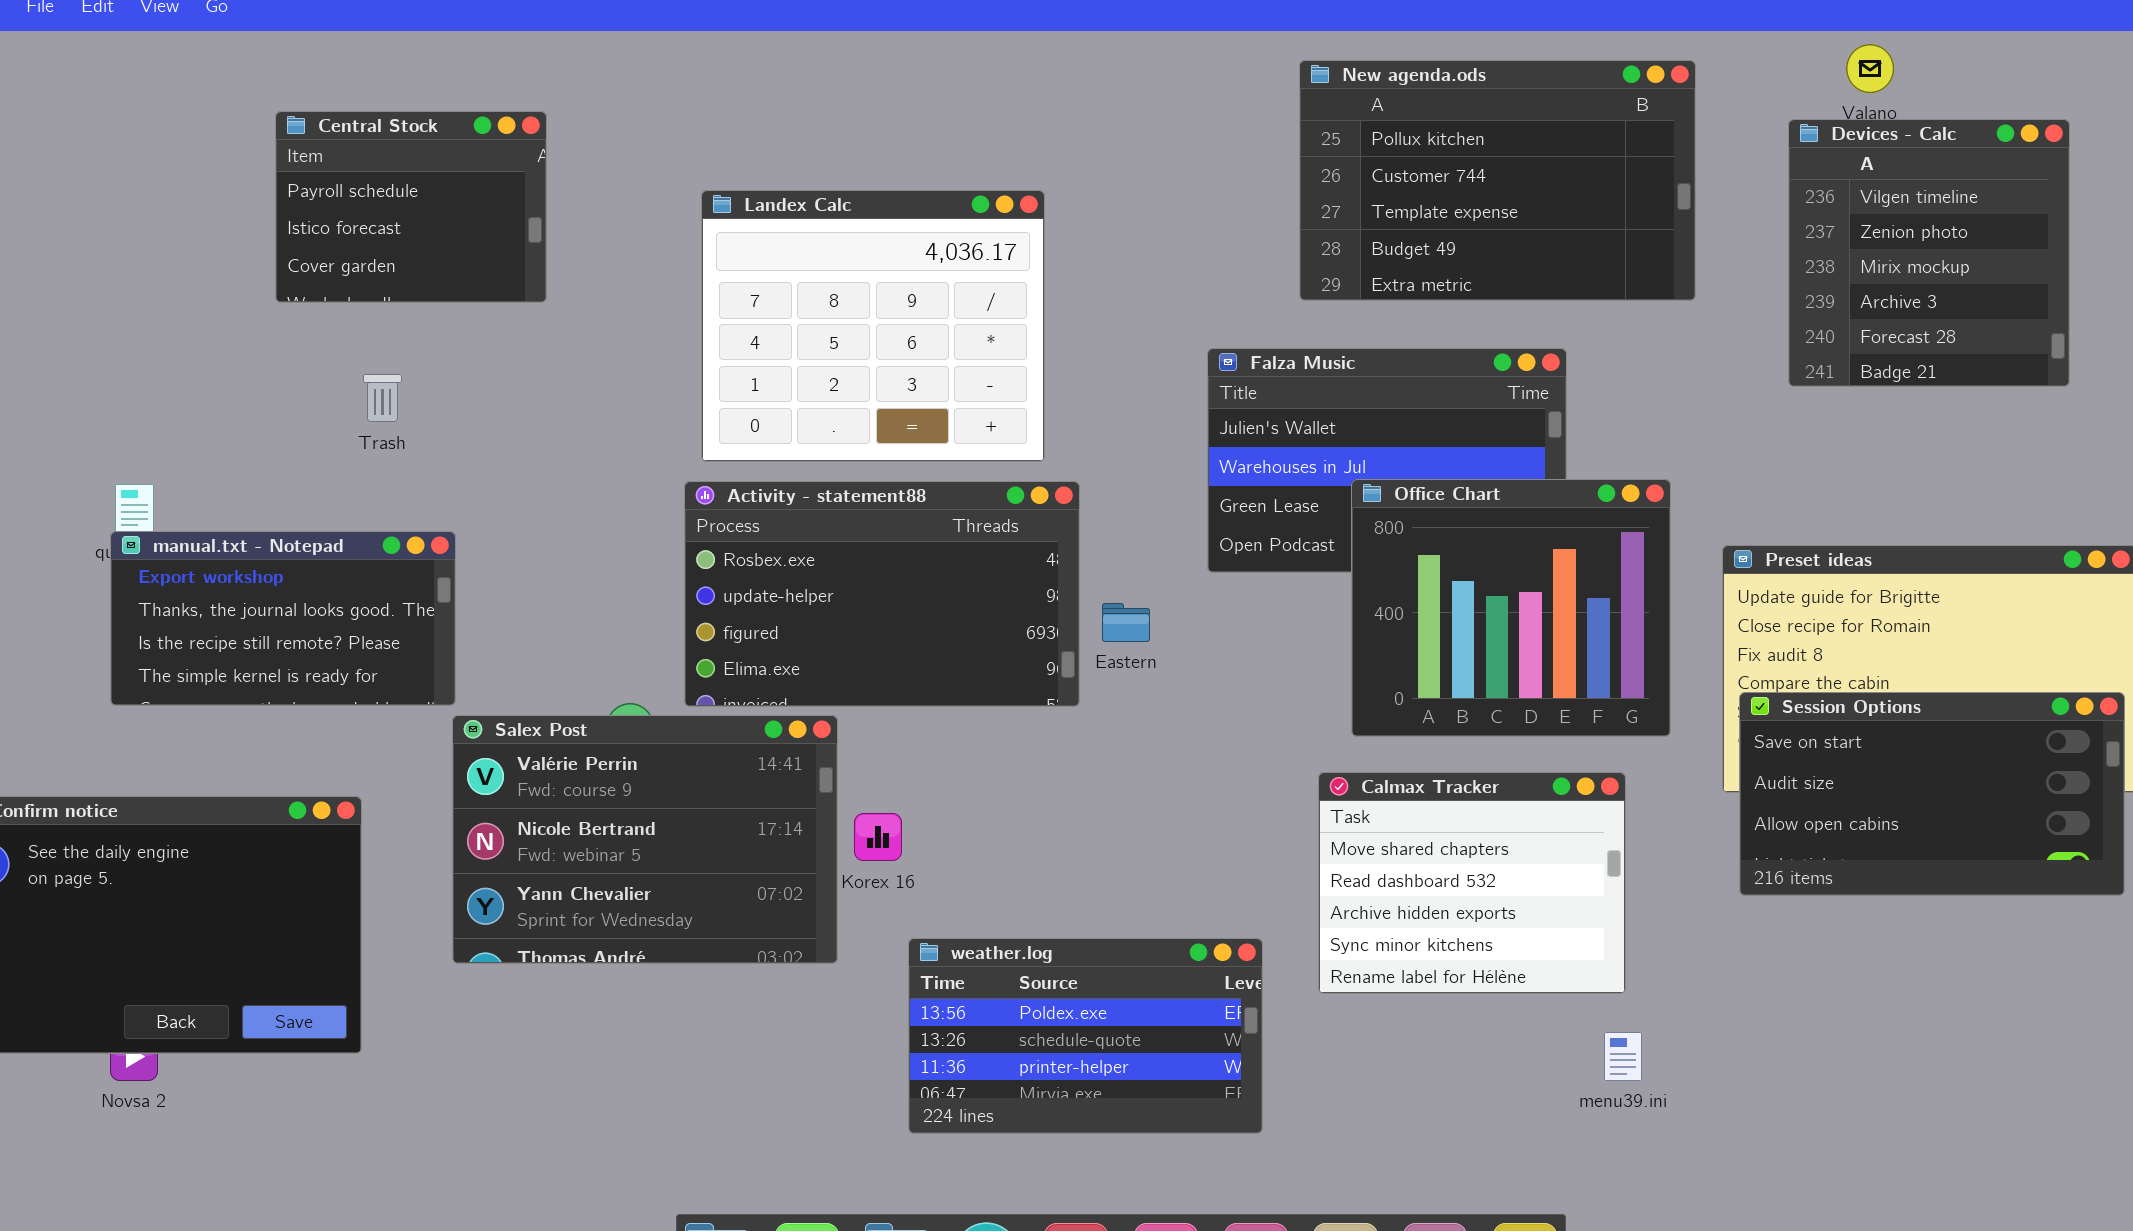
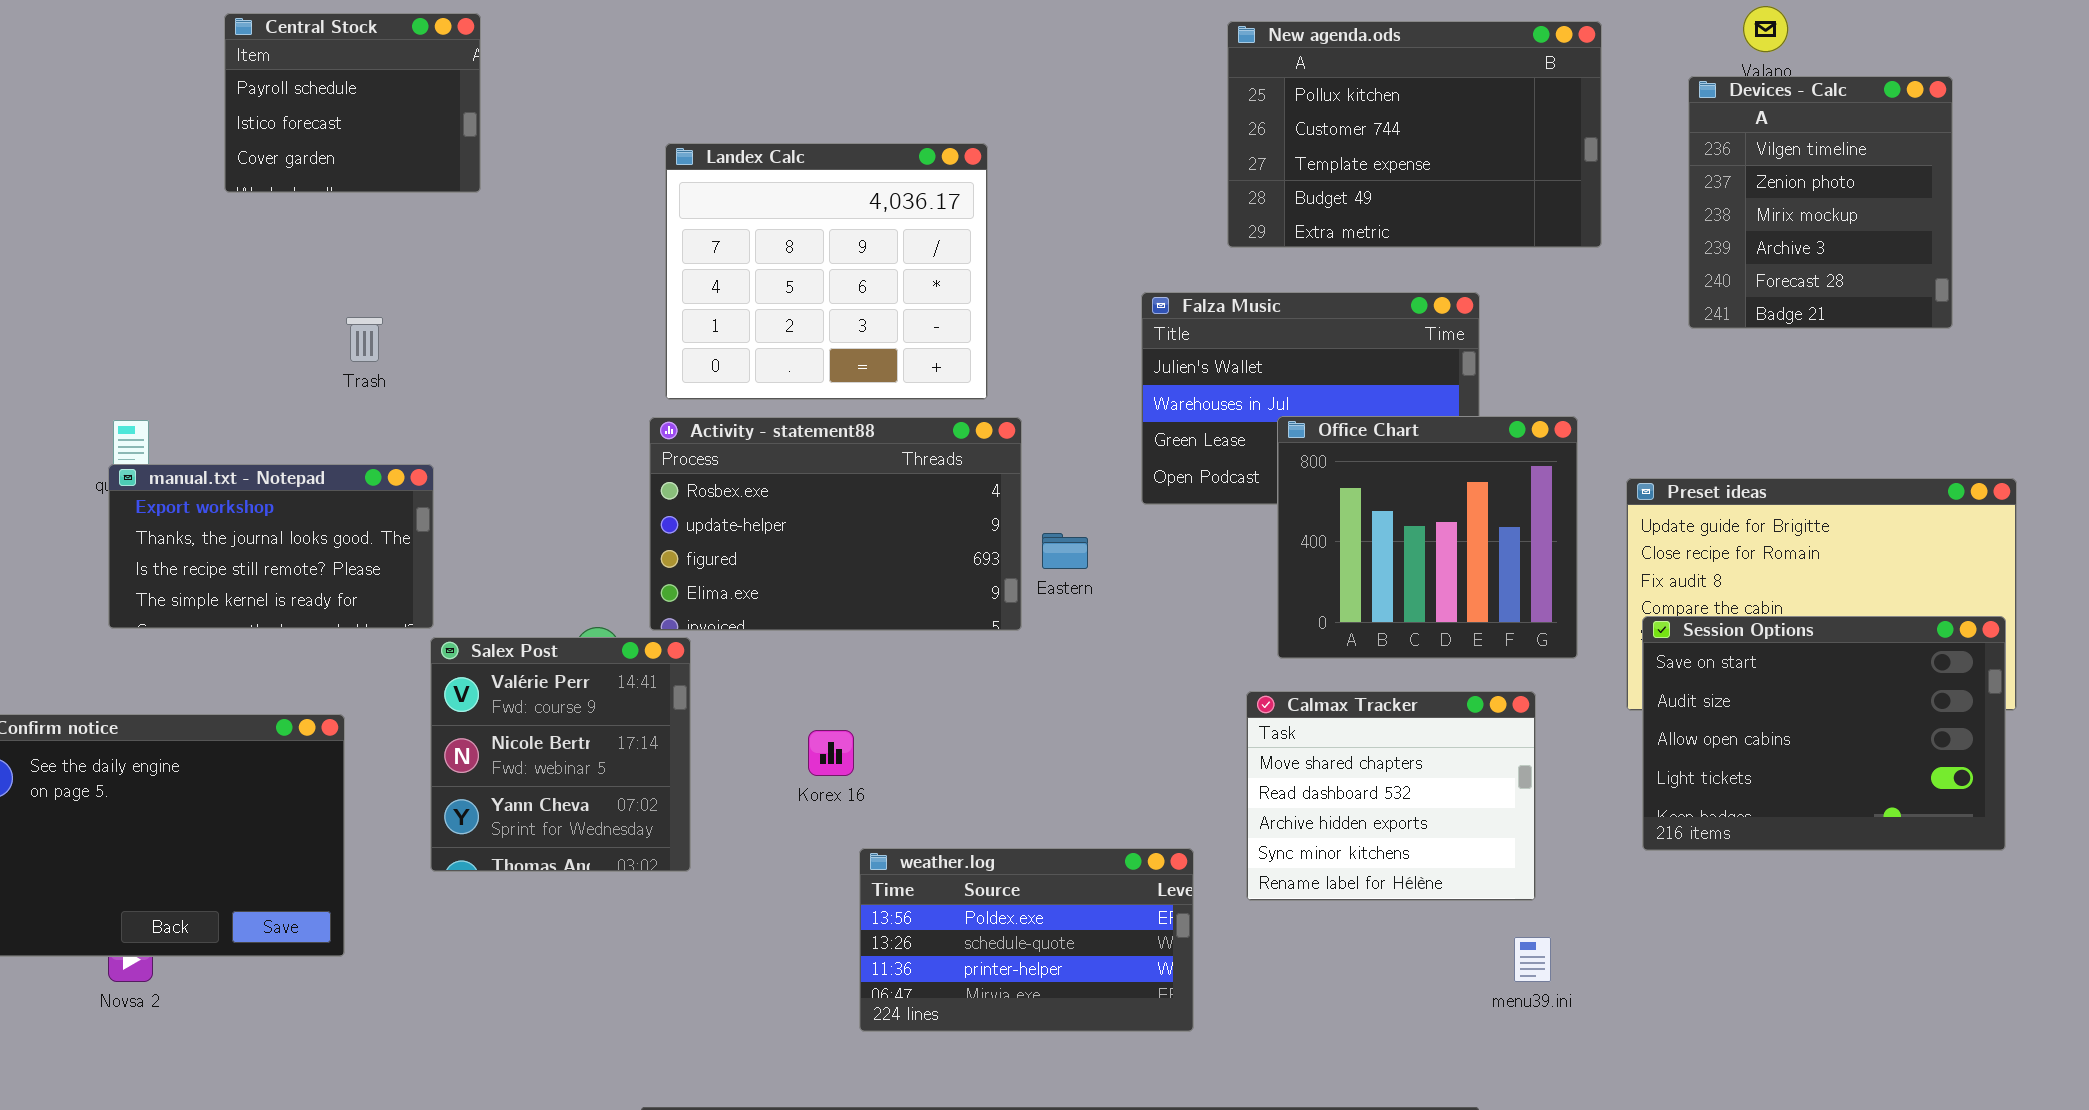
Central Stock: [275,111,547,303] -> [224,13,481,193], moved
Session Options: [1739,692,2125,896] -> [1642,616,2006,851], resized
Salex Post: [452,715,838,964] -> [430,637,691,872], resized

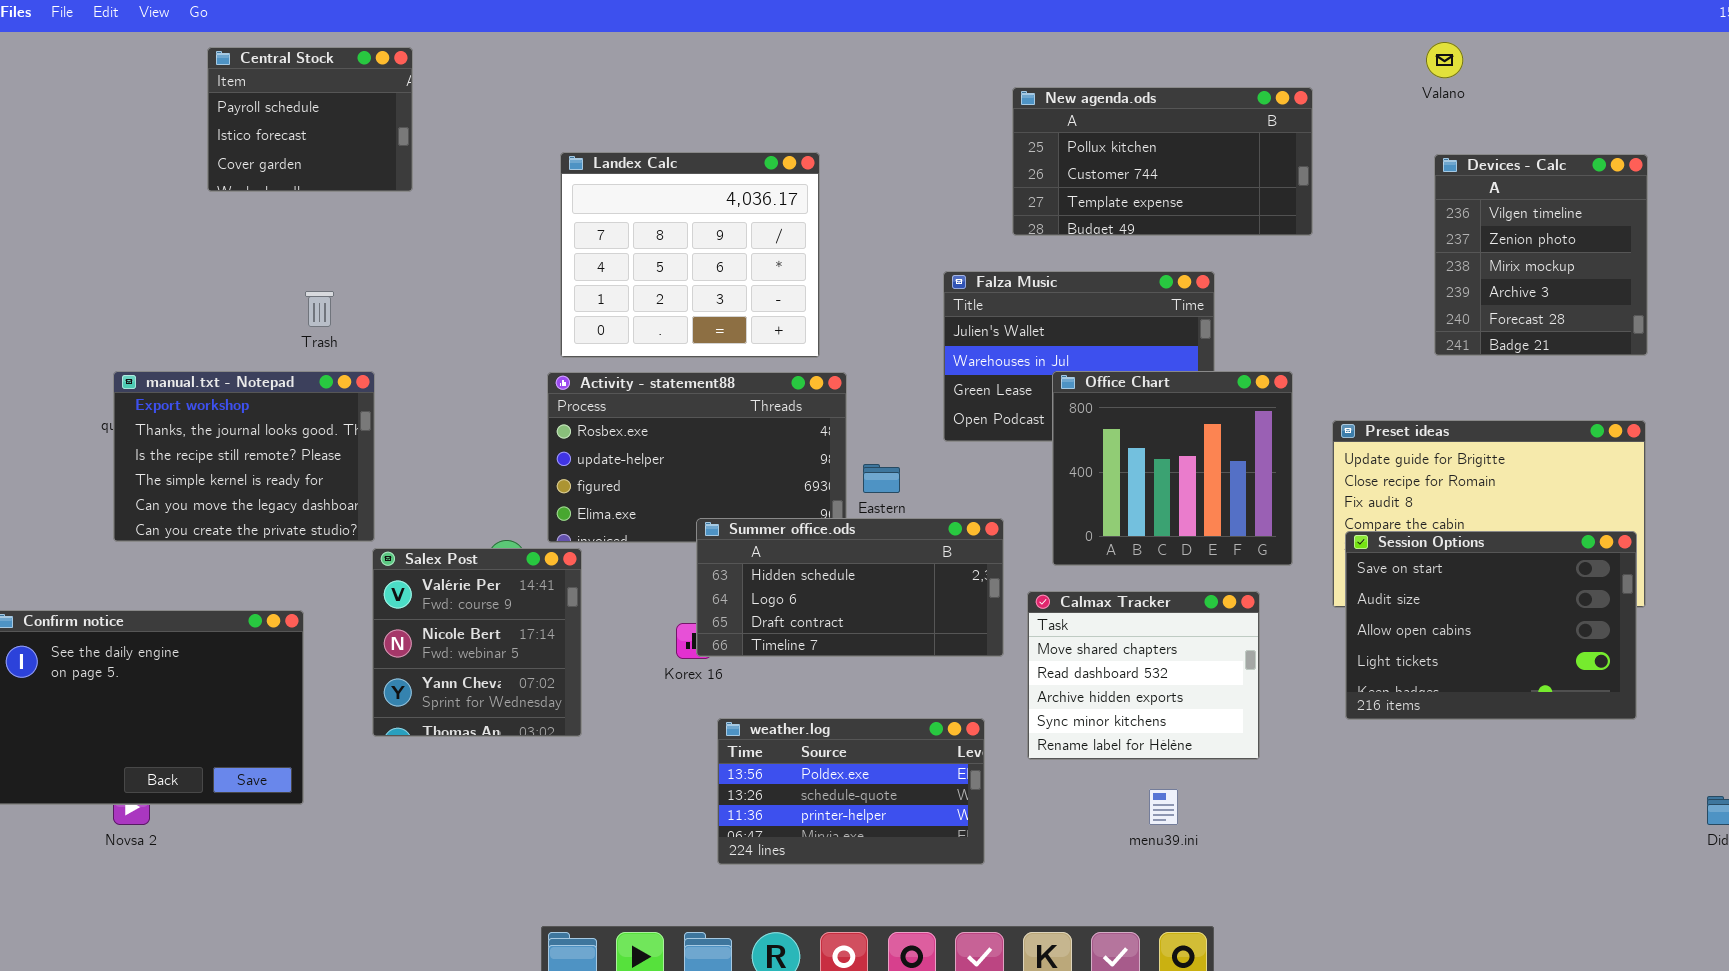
New agenda.ods: [1227,21,1602,248] -> [1012,87,1313,236], resized
Devices - Calc: [1688,76,1953,329] -> [1434,154,1648,356], moved
manual.txt - Notepad: [108,464,434,629] -> [113,371,375,542], resized
Summer office.ods: none -> [696,518,1004,657], opened
menu39.ini: [1514,937,1551,982] -> [1149,789,1178,825], moved

